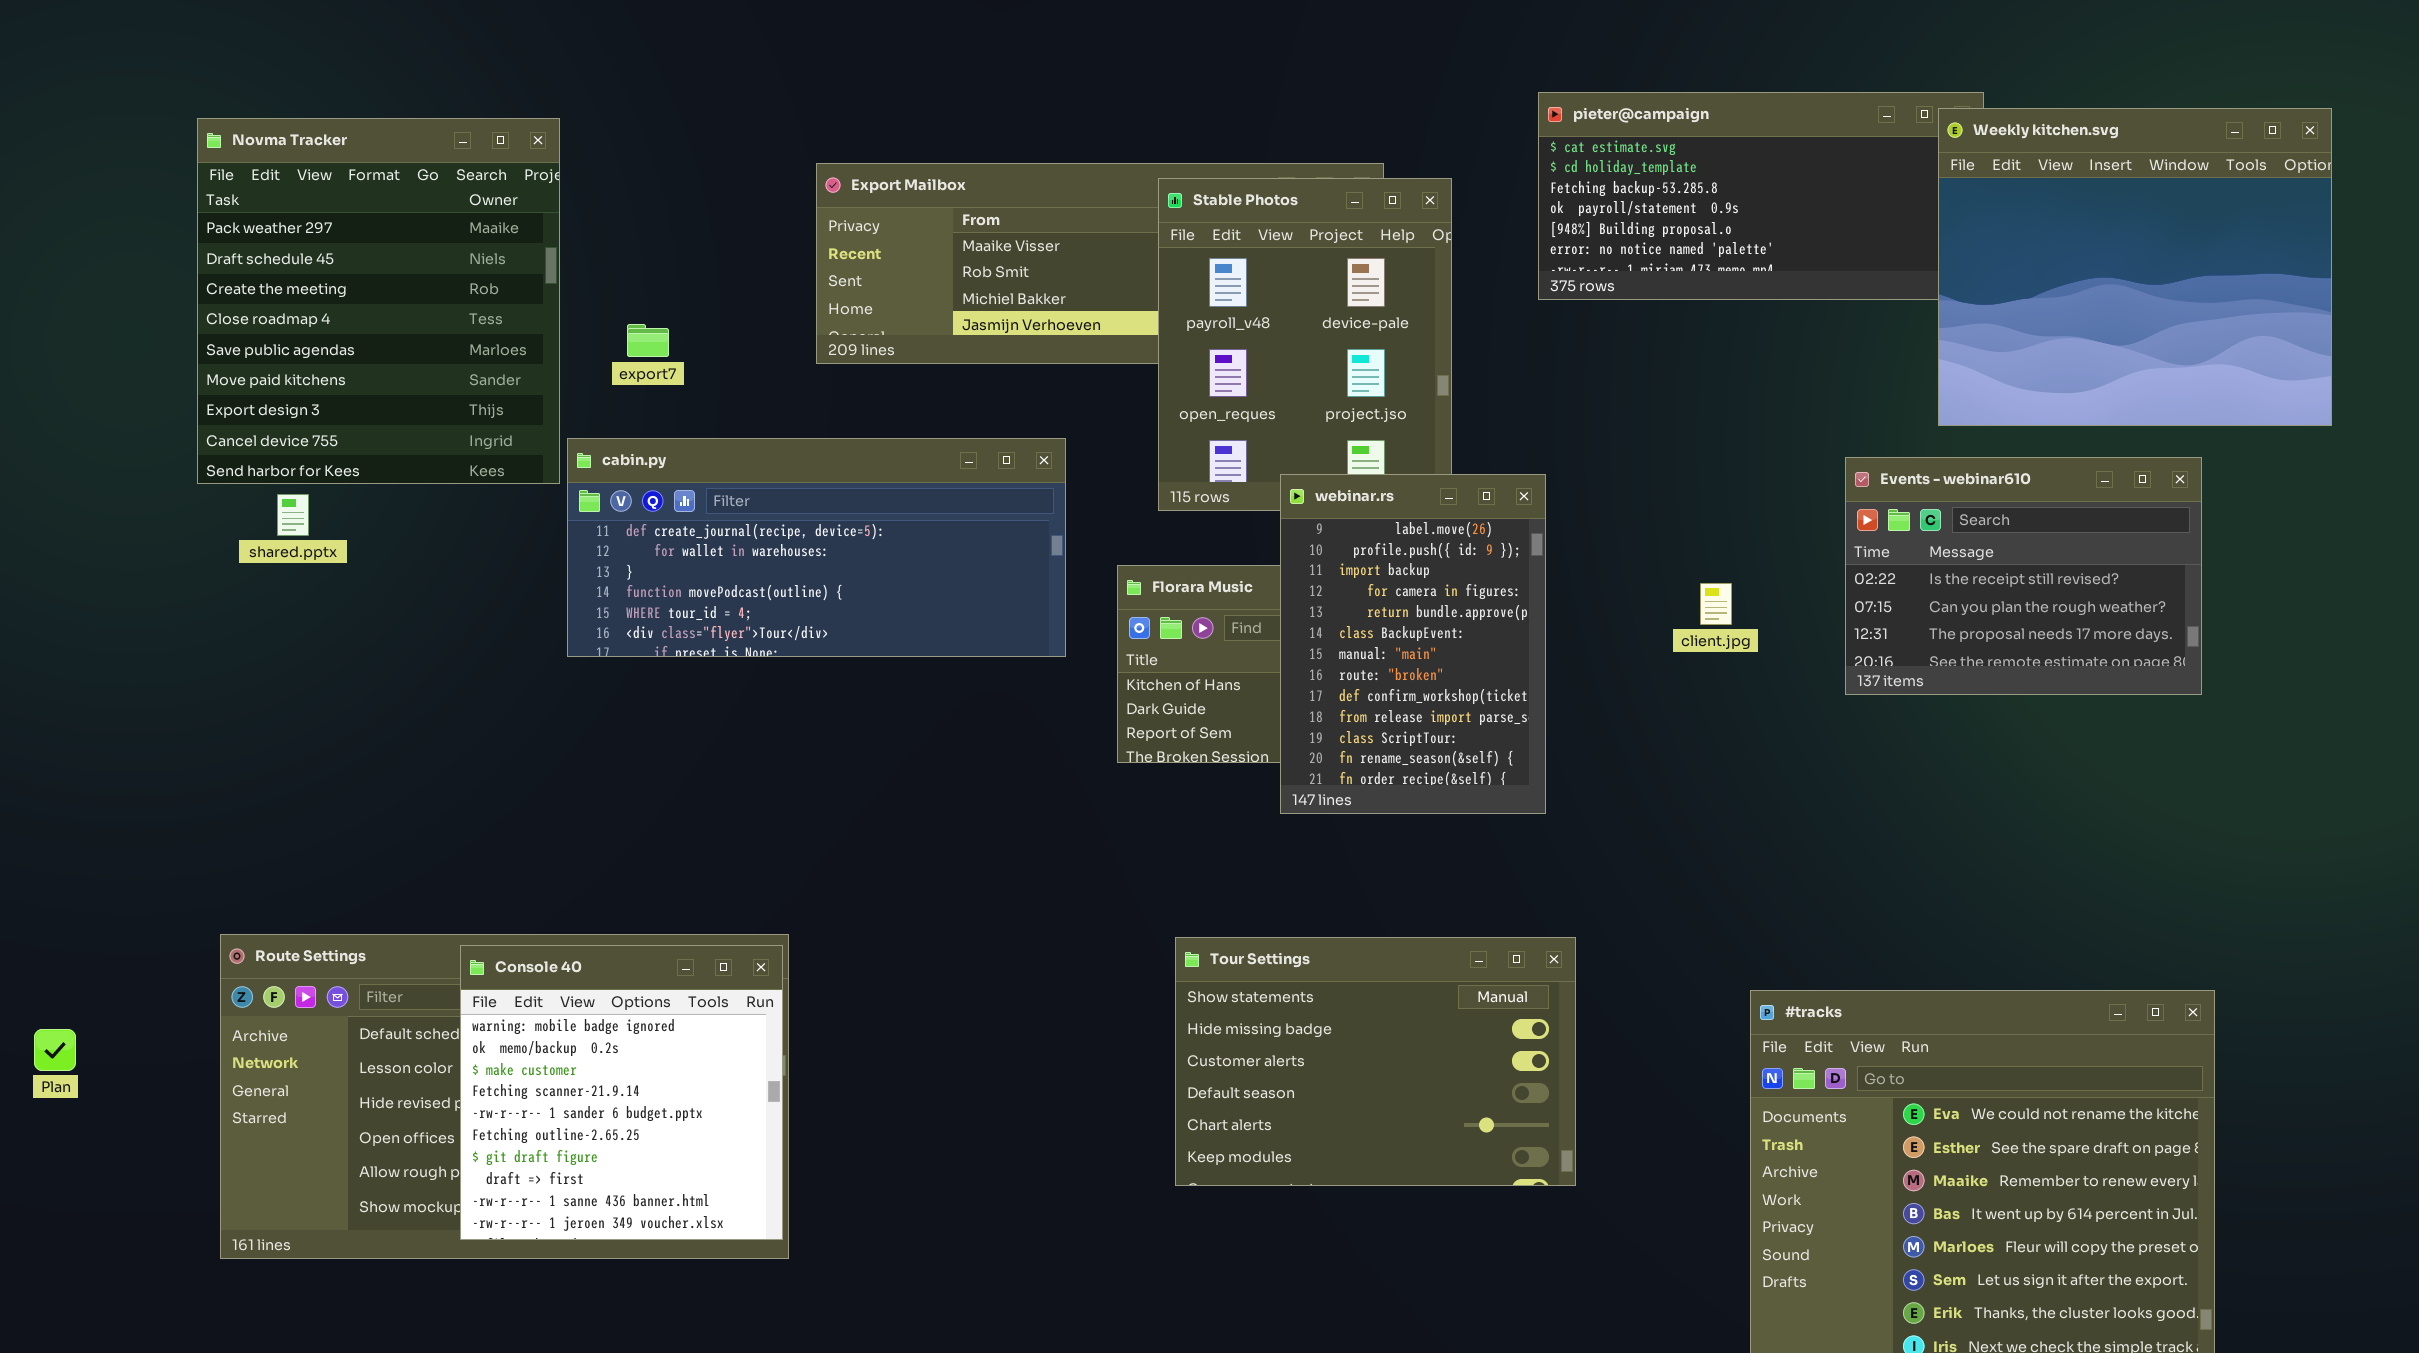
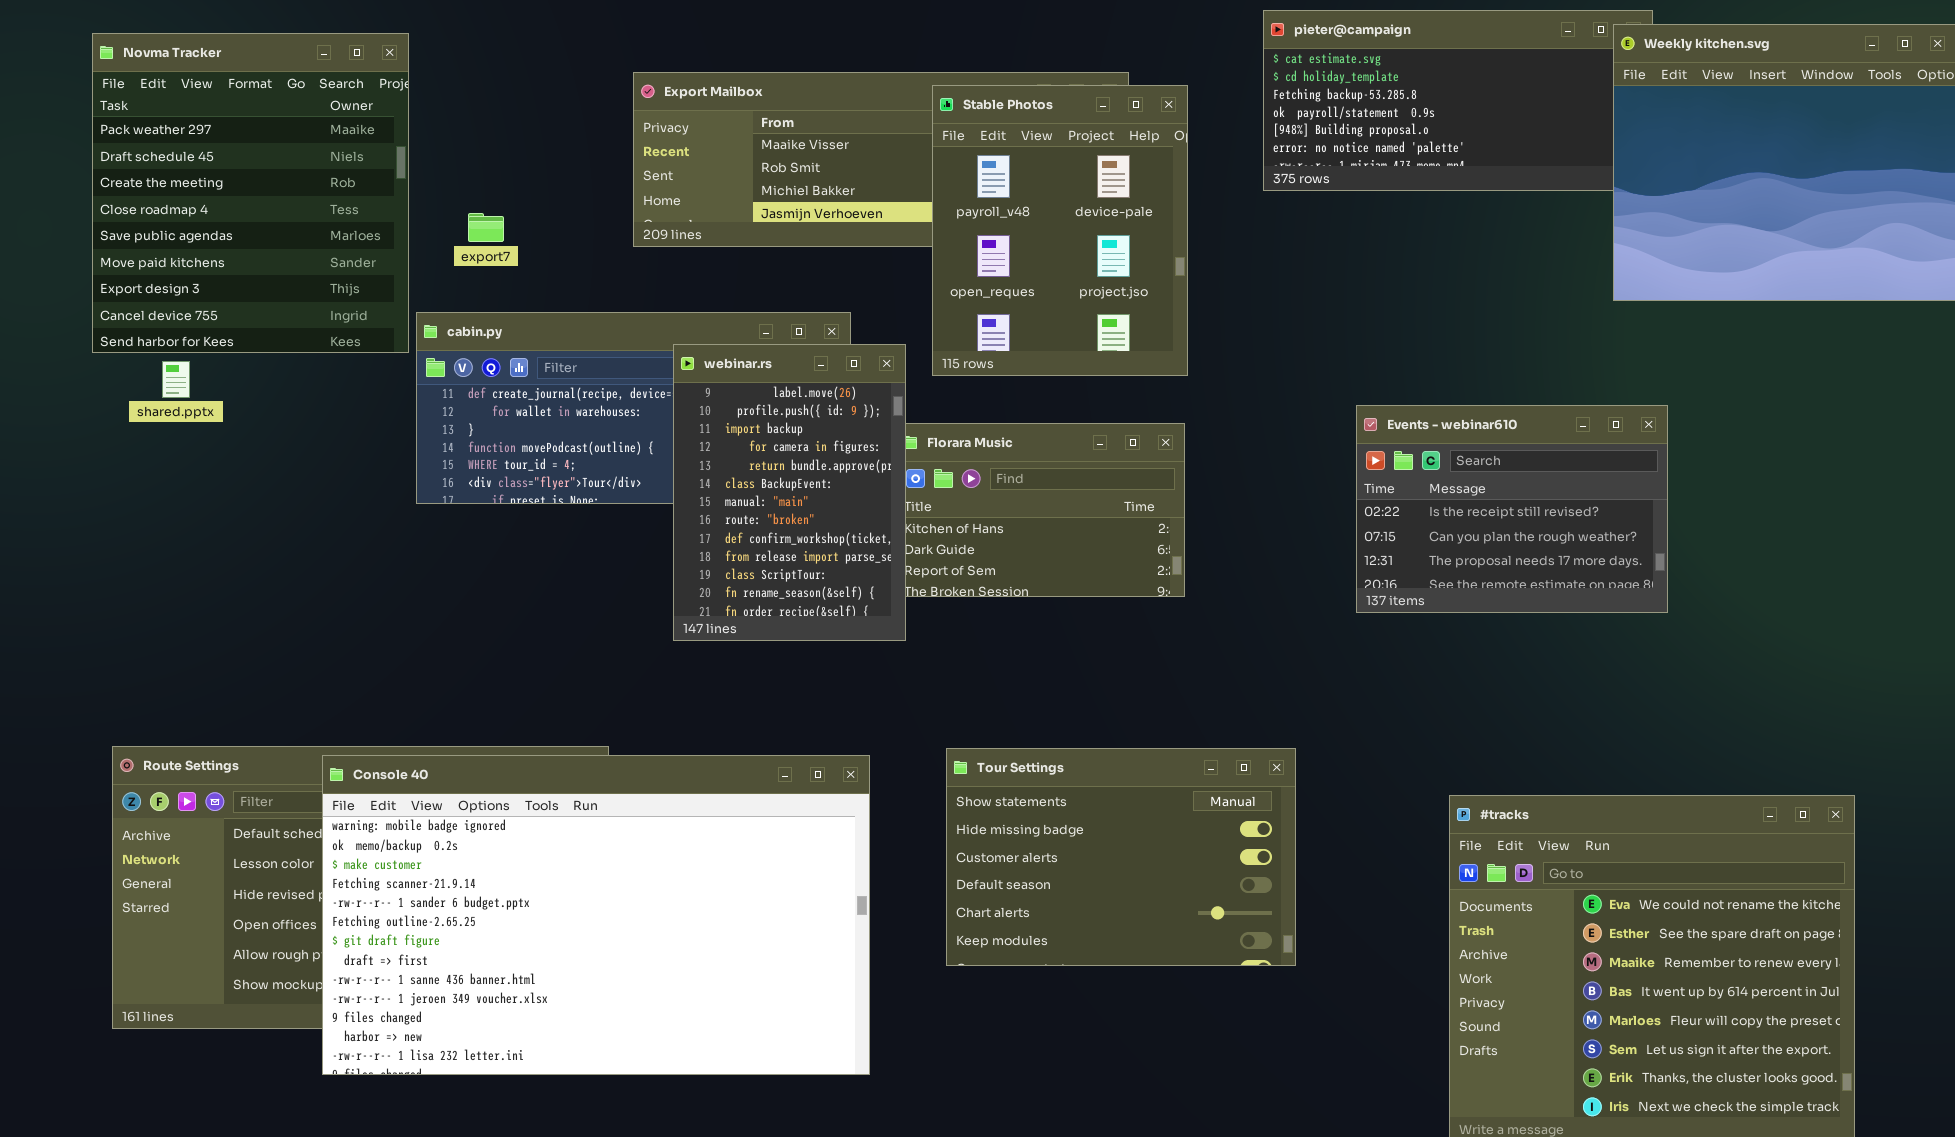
Events - webinar610: [1845,457,2202,695] -> [1356,405,1668,613], moved
webinar.rs: [1280,474,1546,814] -> [673,344,906,641], moved
Console 40: [460,945,783,1240] -> [322,755,870,1075], resized

